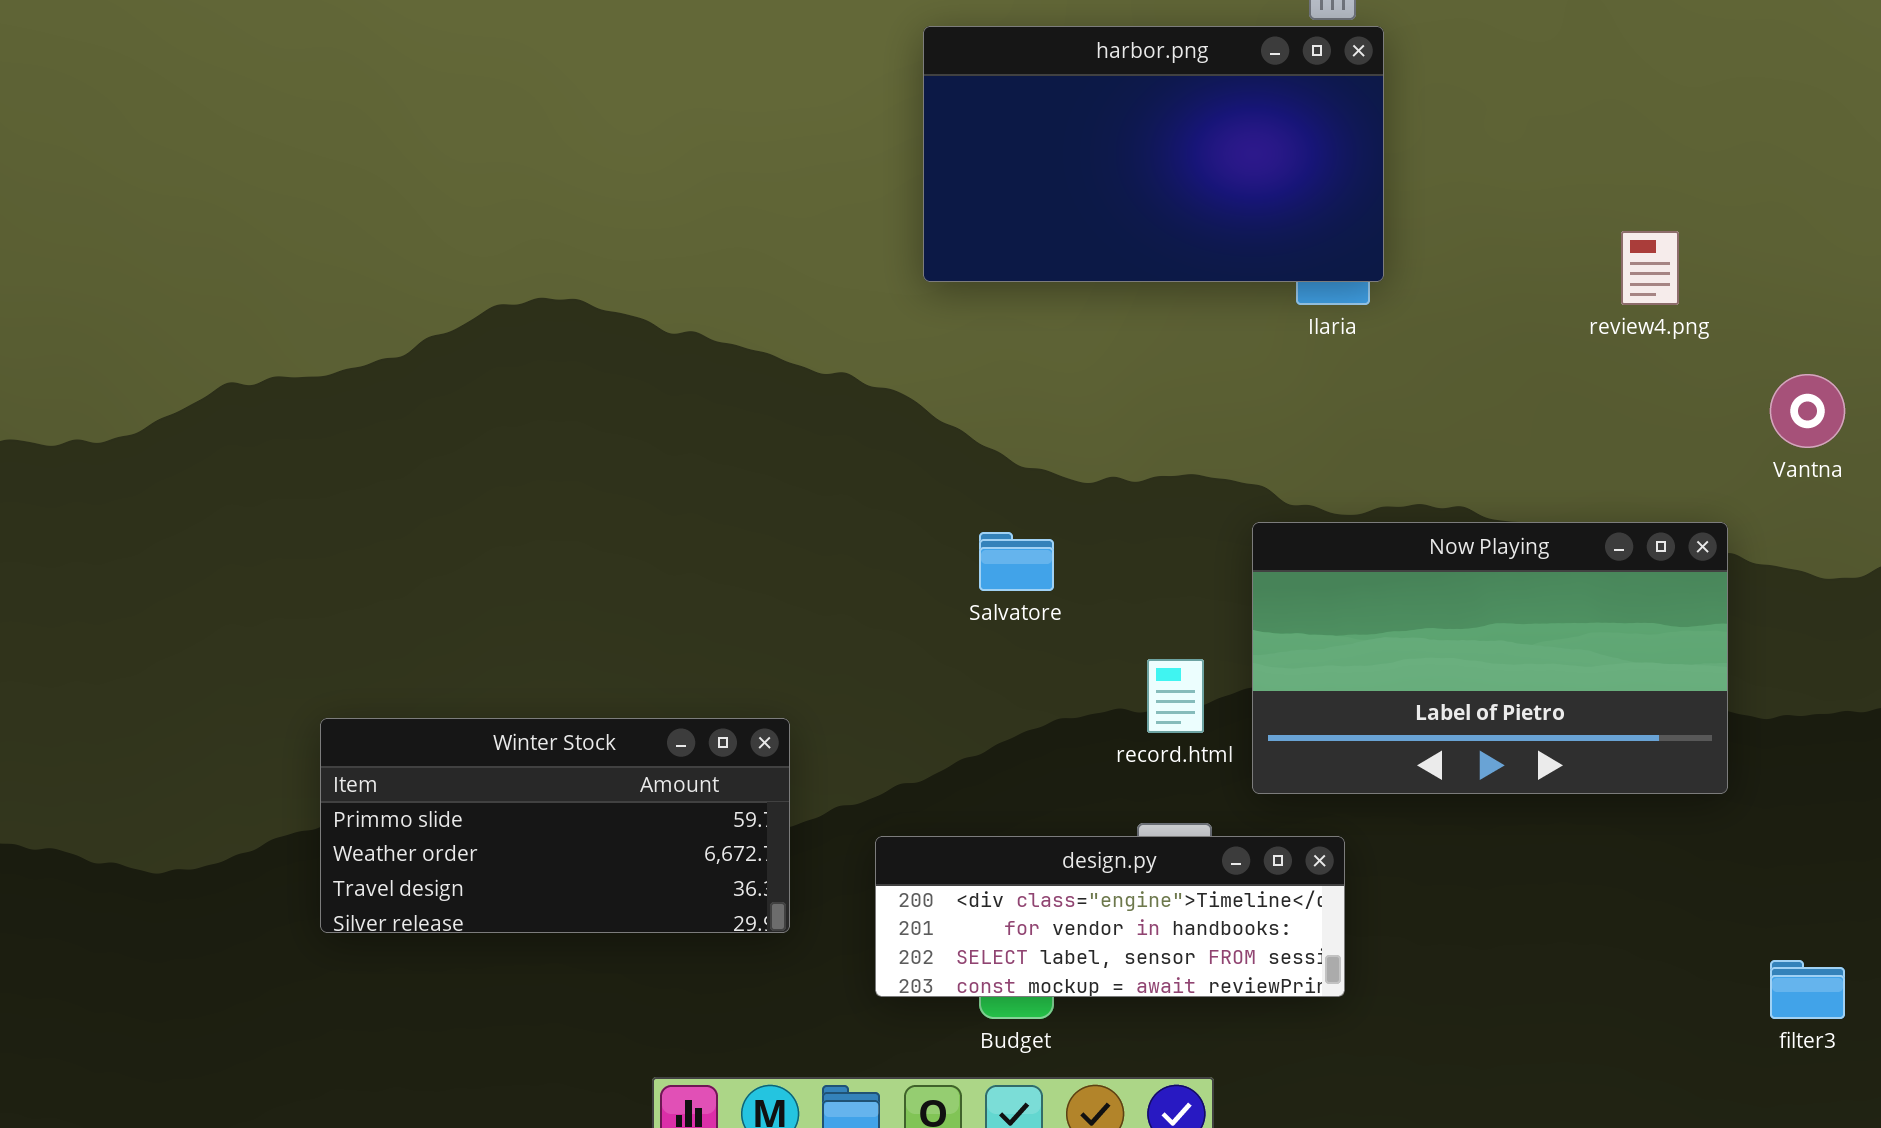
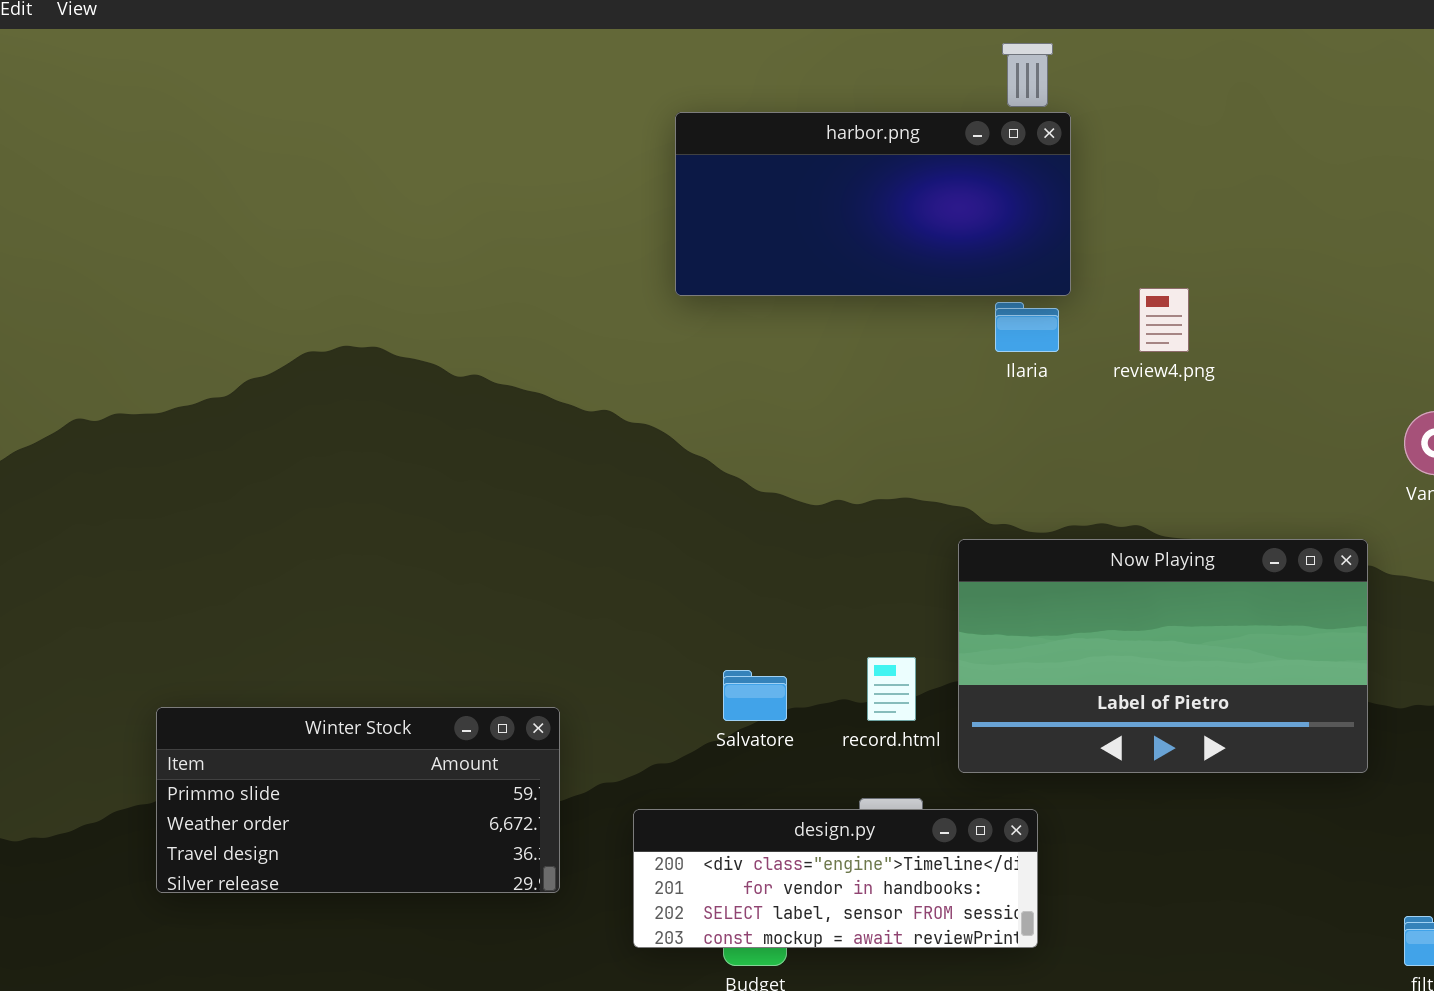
harbor.png: [923,26,1384,282] -> [675,112,1071,296], resized
review4.png: [1621,231,1679,305] -> [1139,288,1189,352], moved
Salvatore: [979,532,1054,591] -> [723,670,787,721], moved

